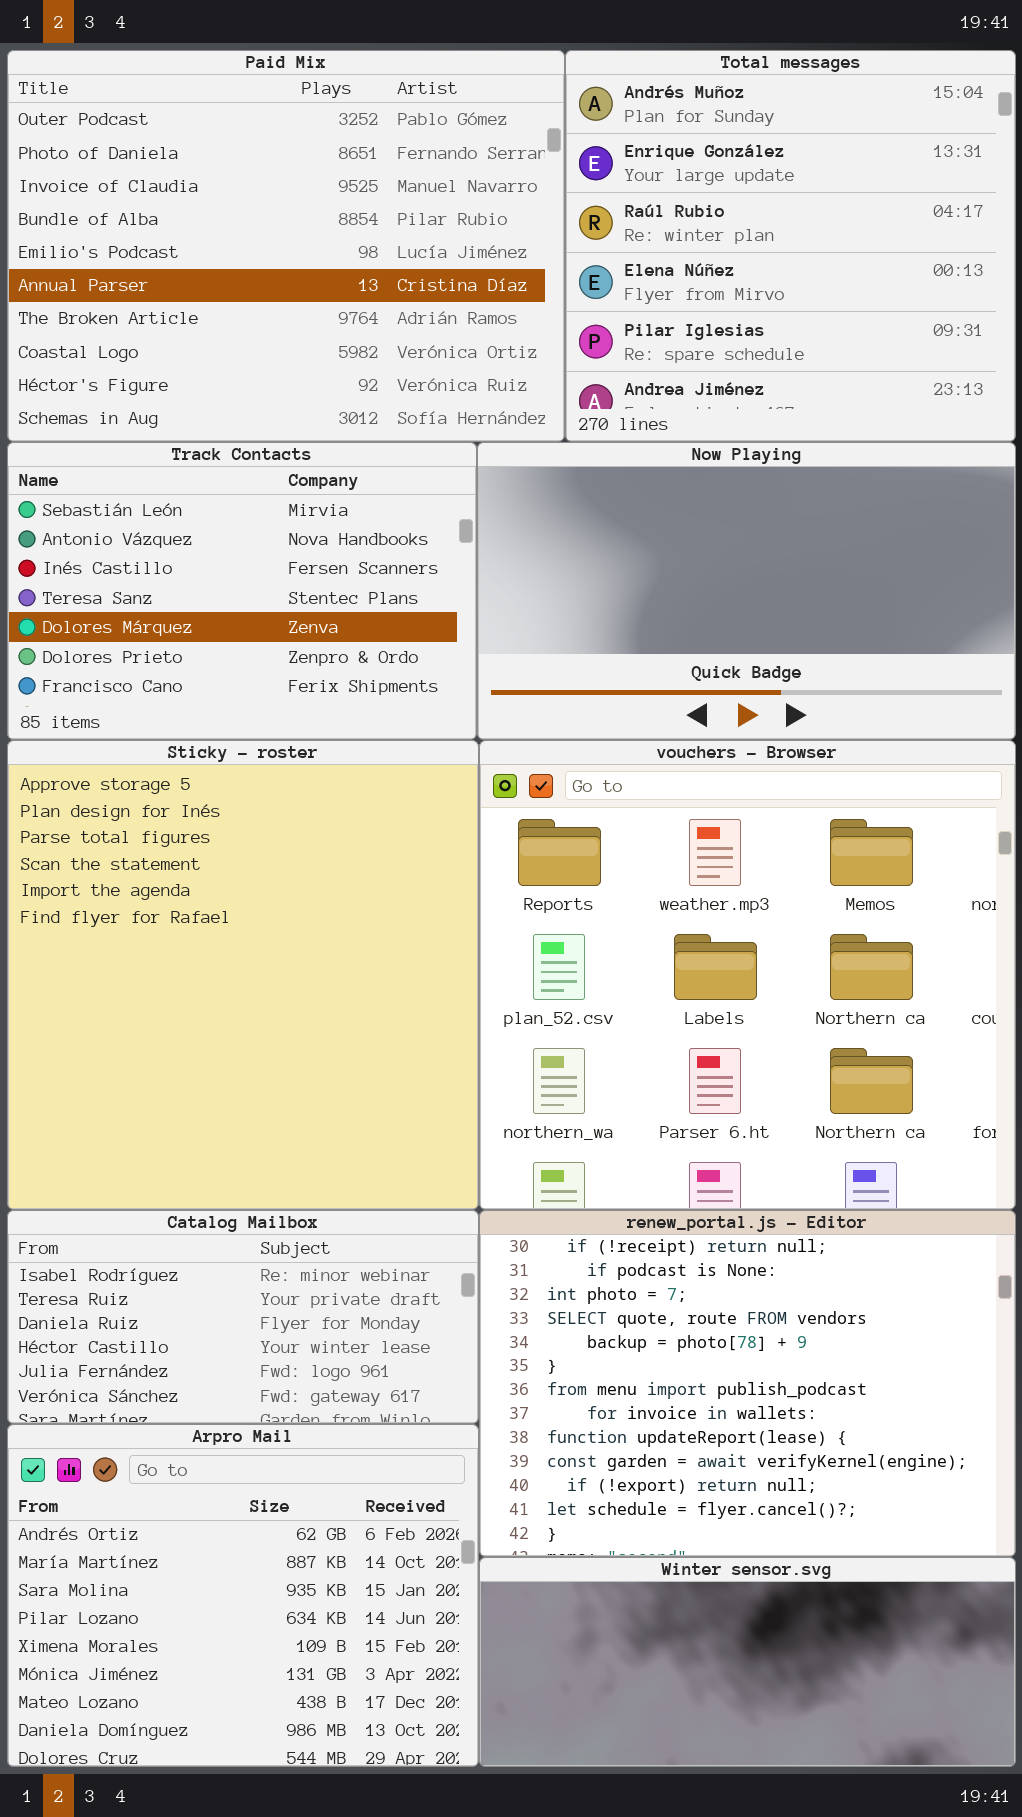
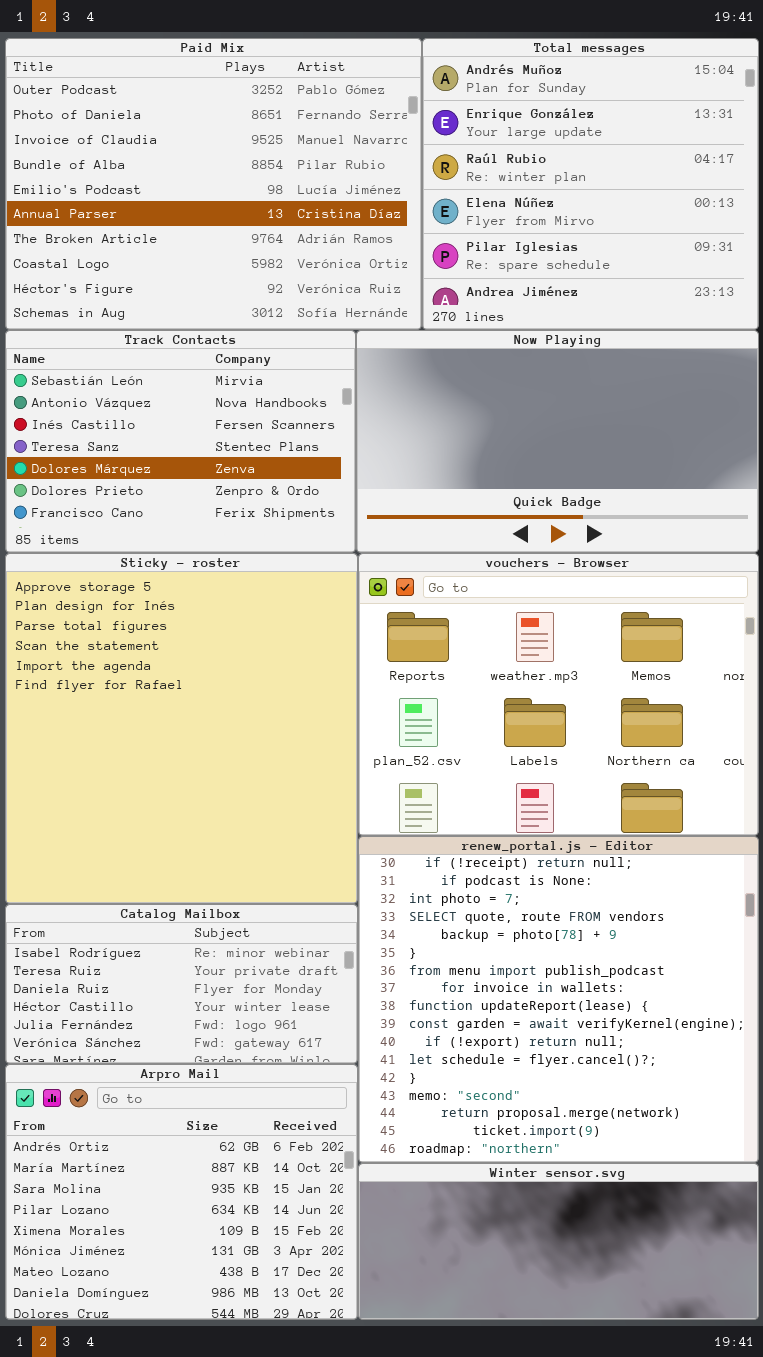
vouchers - Browser: [479,740,1016,1210] -> [358,553,759,836], resized
renew_portal.js - Editor: [479,1210,1016,1557] -> [358,836,759,1163], resized

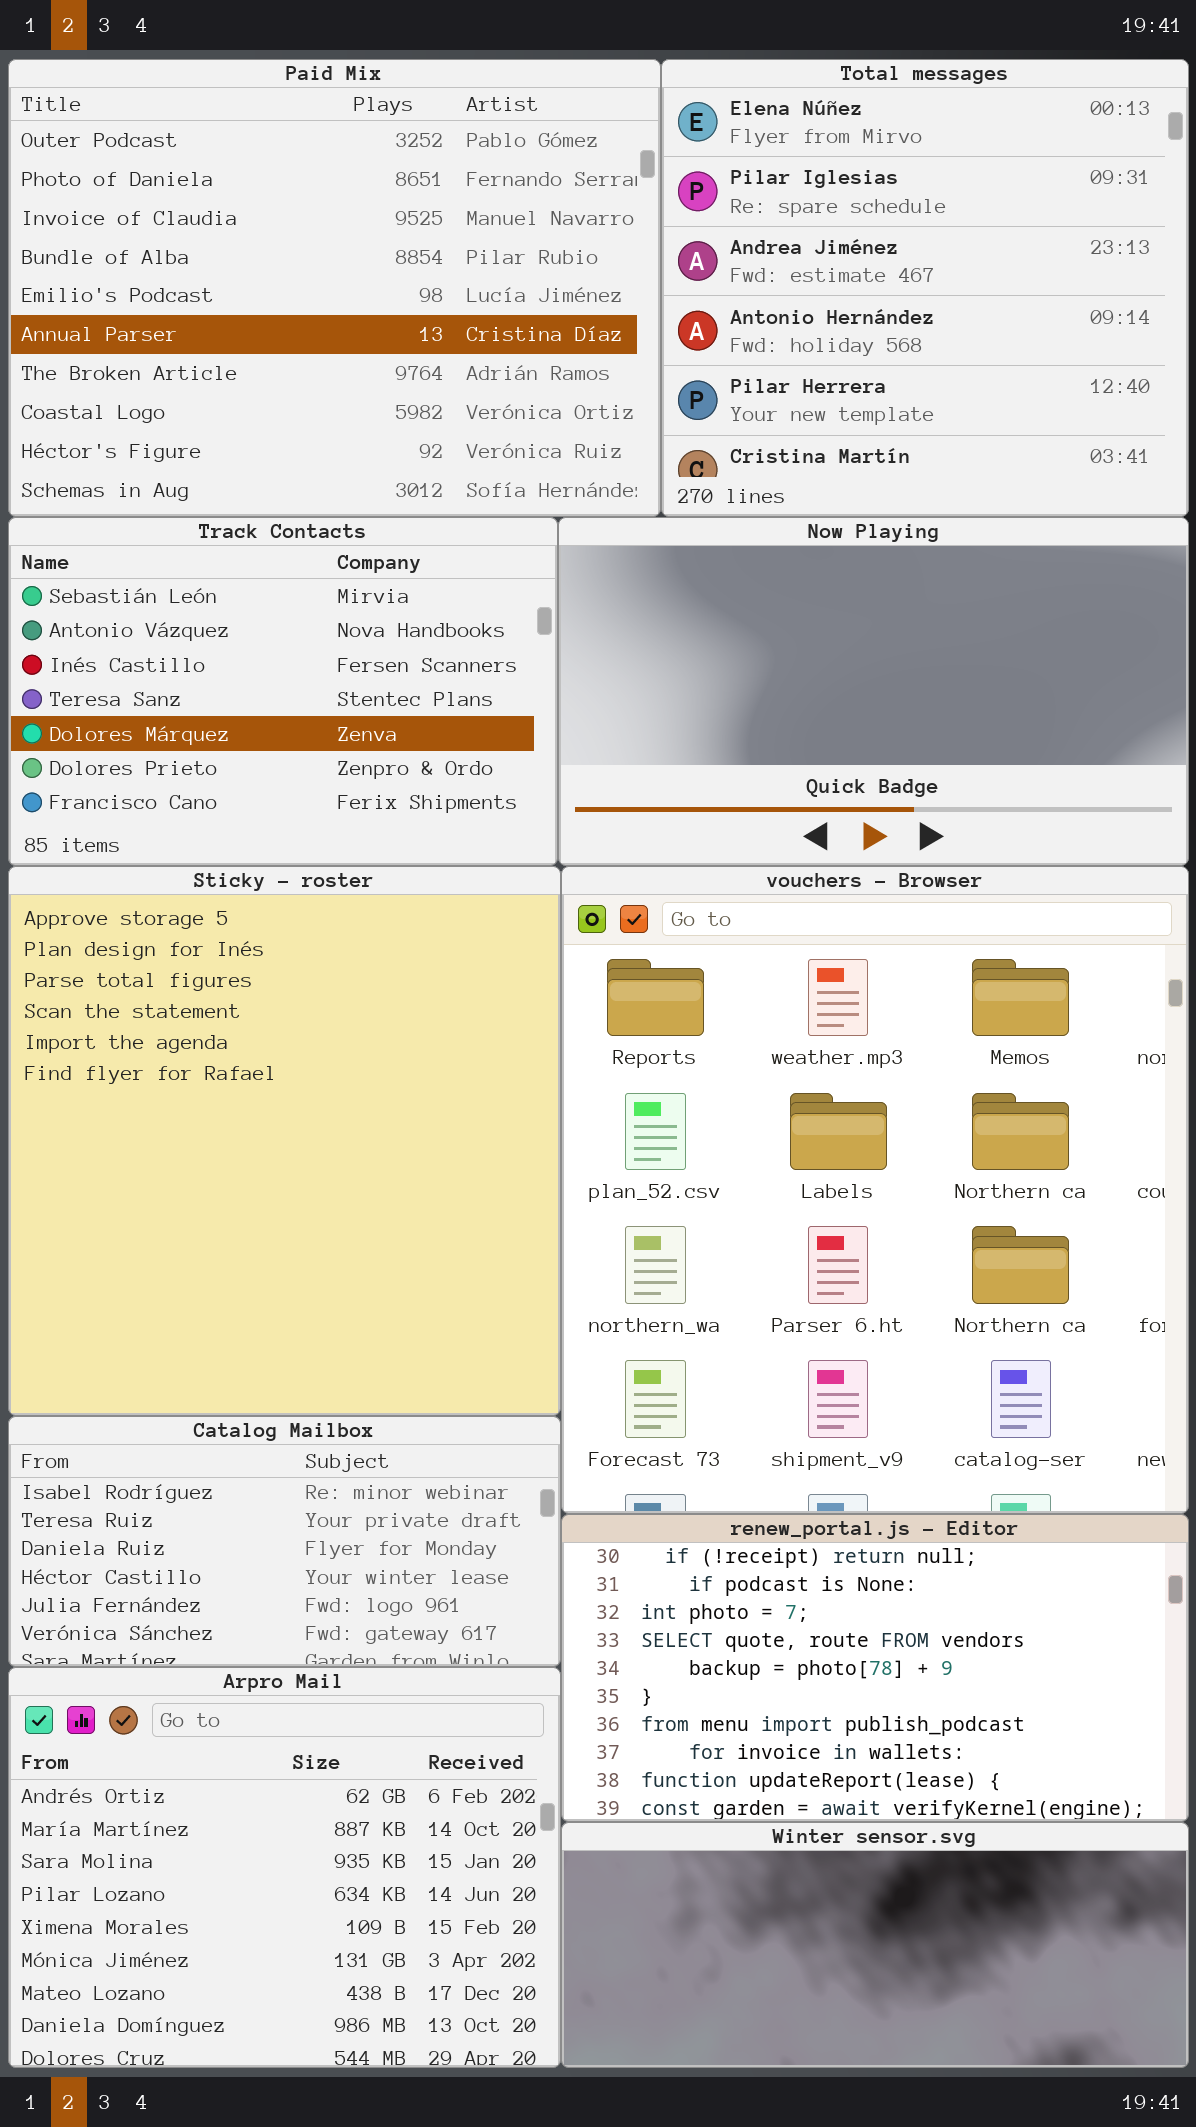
Total messages: [422,38,759,330] -> [661,59,1189,517], scrolled down 3 rows
vouchers - Browser: [358,553,759,836] -> [561,866,1189,1514], resized
renew_portal.js - Editor: [358,836,759,1163] -> [561,1514,1189,1822], resized

